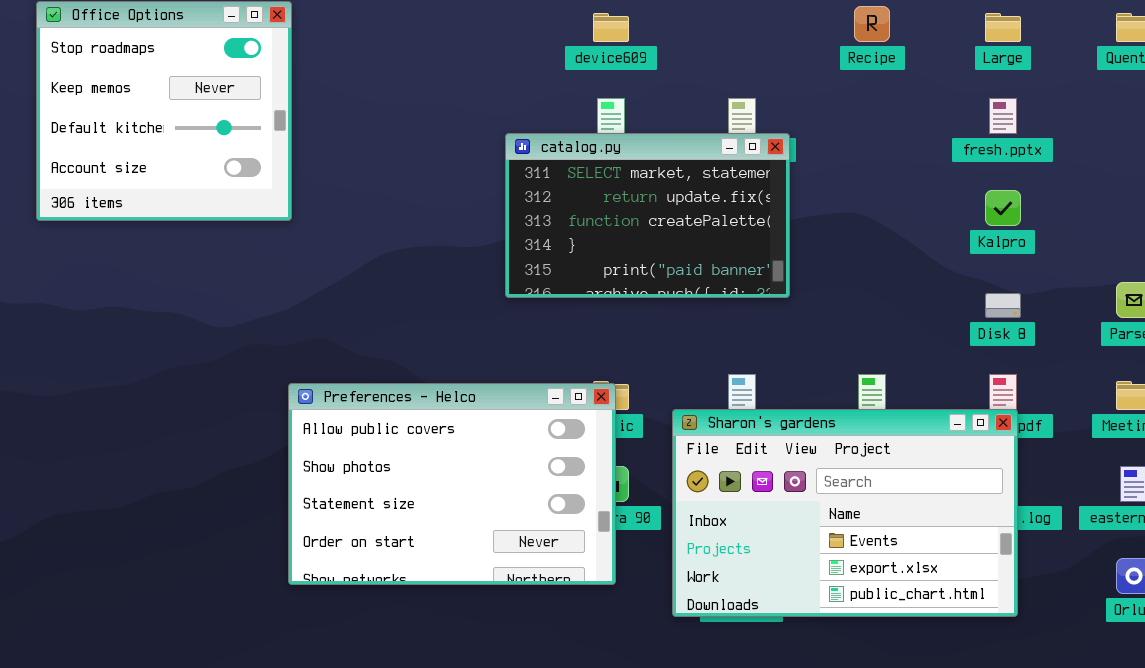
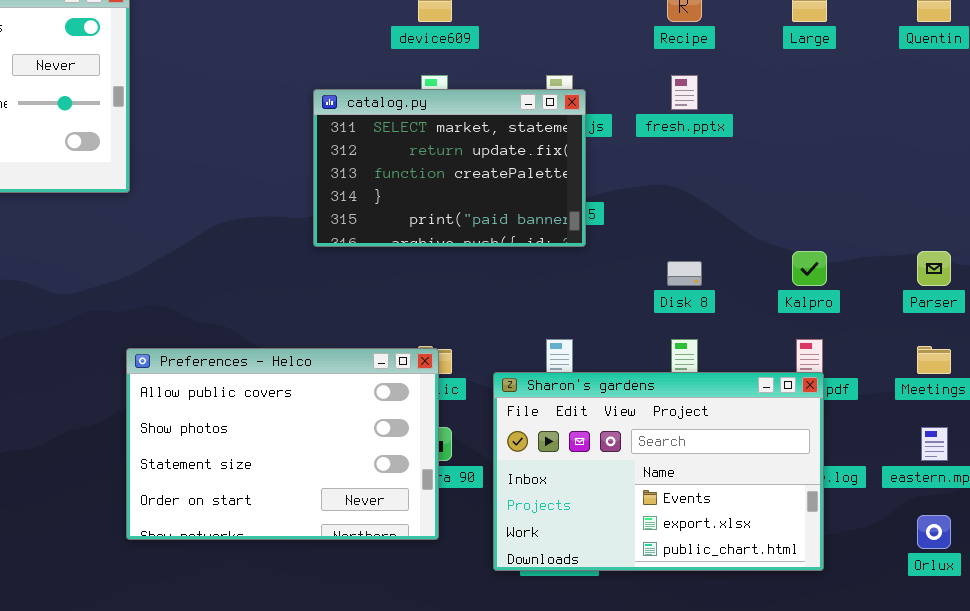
fresh.pptx: [989,98,1017,134] -> [671,75,698,110], moved
catalog.py: [505,133,790,298] -> [313,89,586,247], moved
Kalpro: [985,190,1021,226] -> [792,251,827,286], moved
Disk 8: [985,293,1021,318] -> [667,261,702,286], moved

